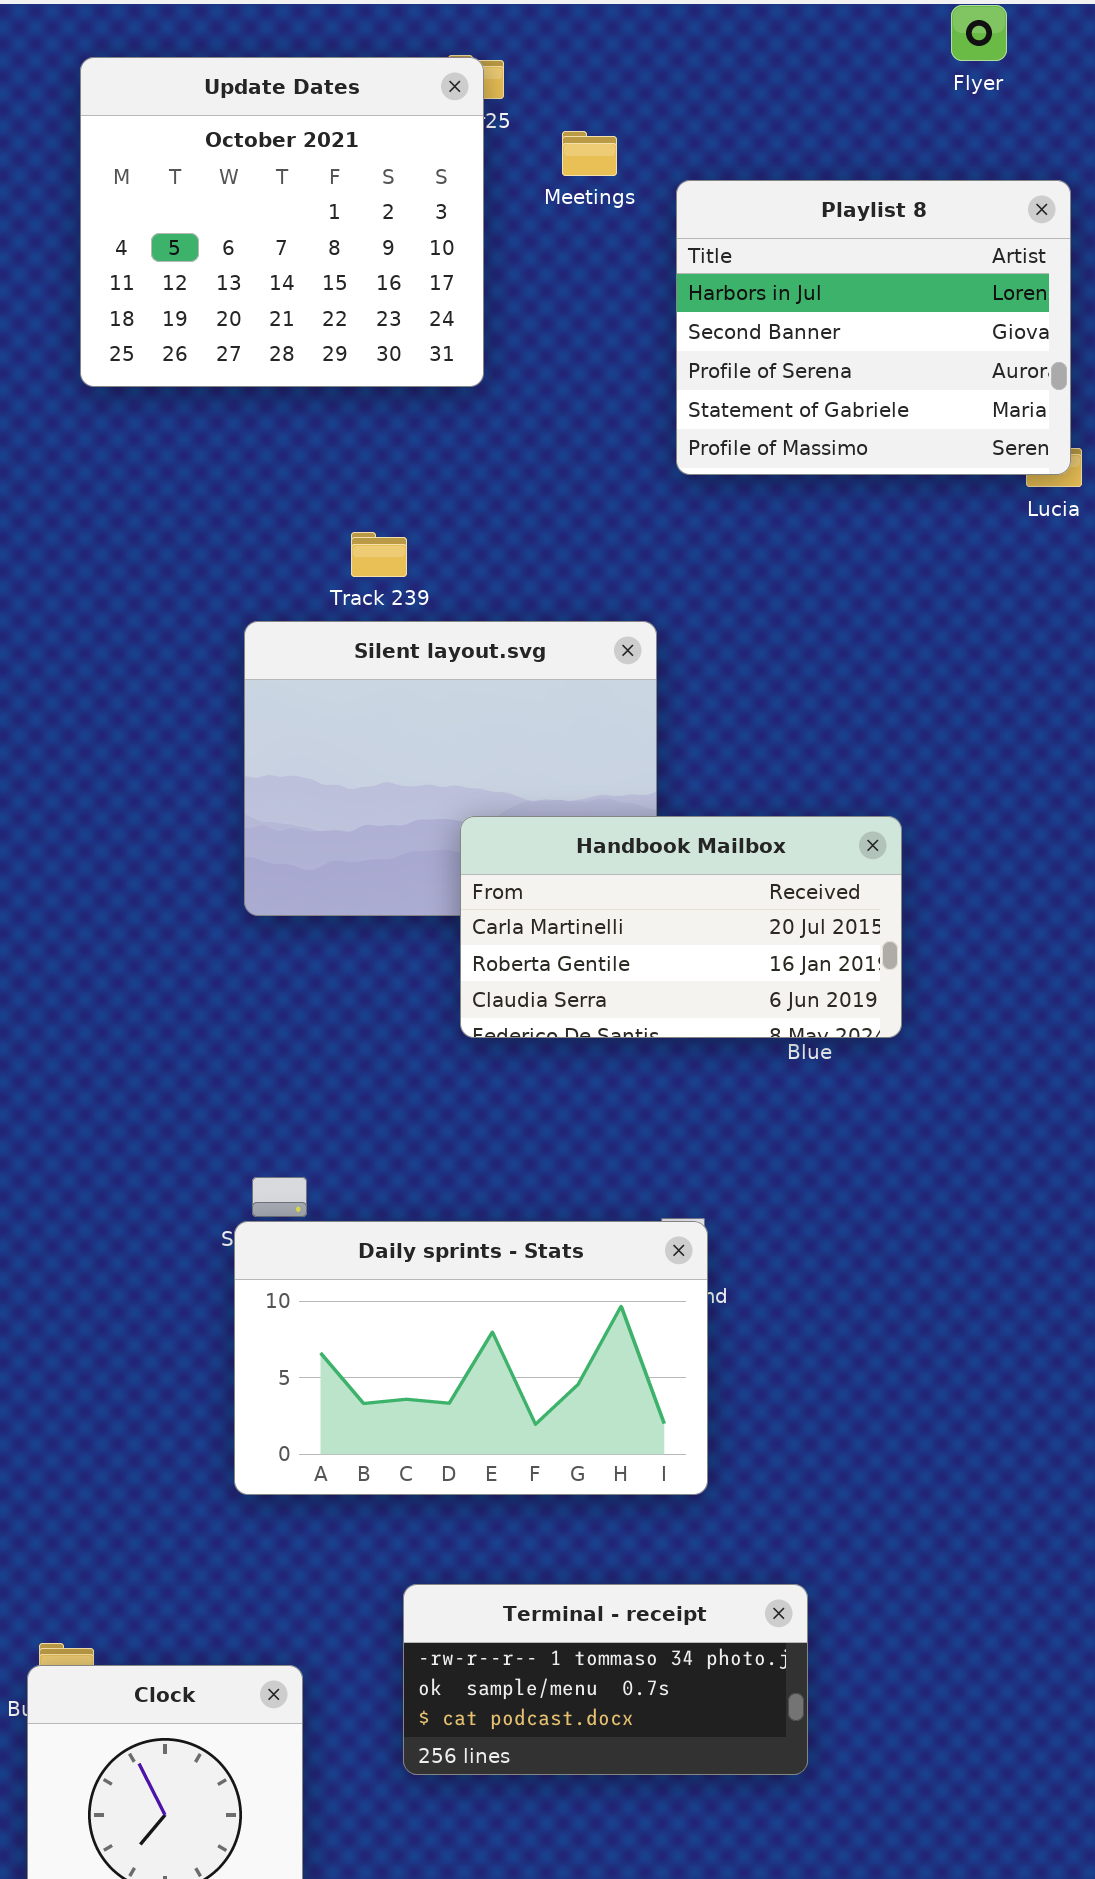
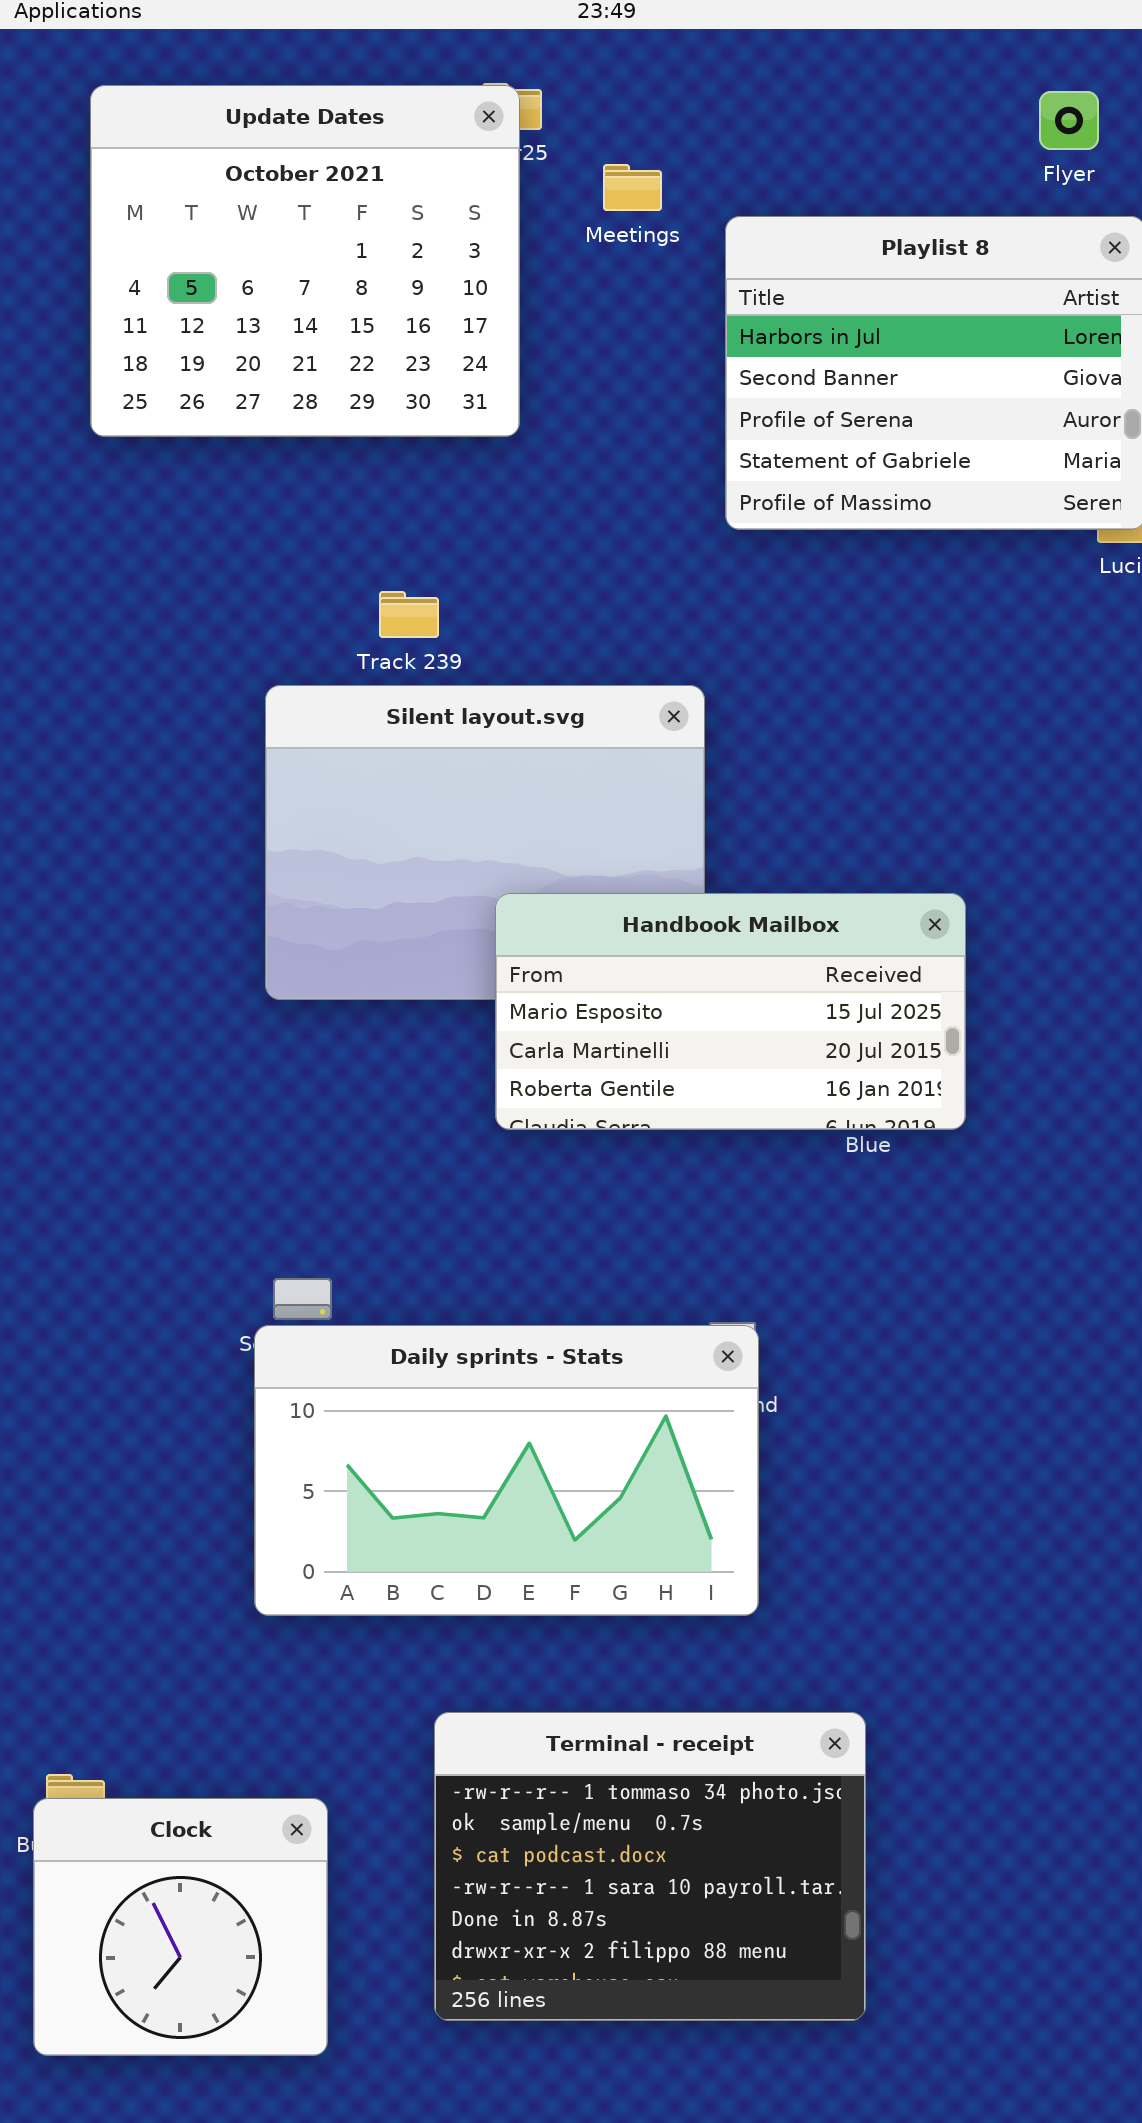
Flyer: [951,5,1007,61] -> [1039,91,1099,150], moved
Handbook Mailbox: [460,816,902,1038] -> [495,893,966,1130], scrolled up 1 row
Terminal - receipt: [403,1584,808,1775] -> [434,1712,866,2021], resized

